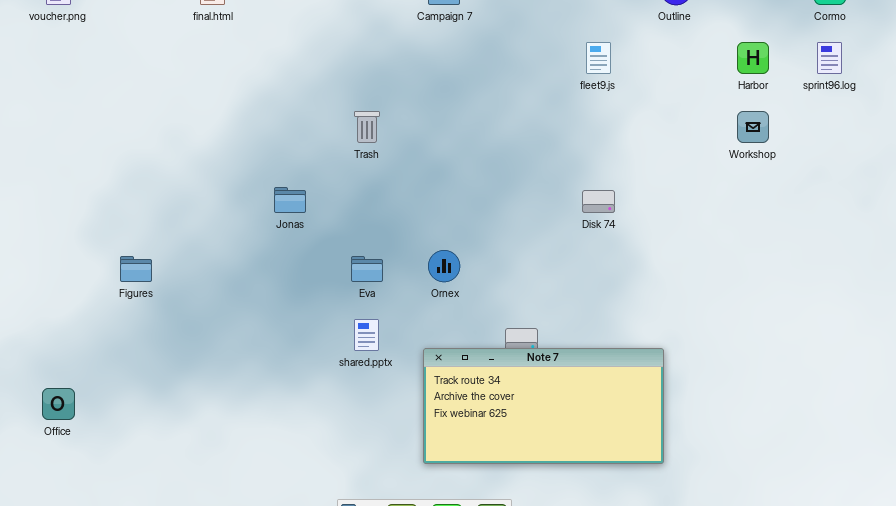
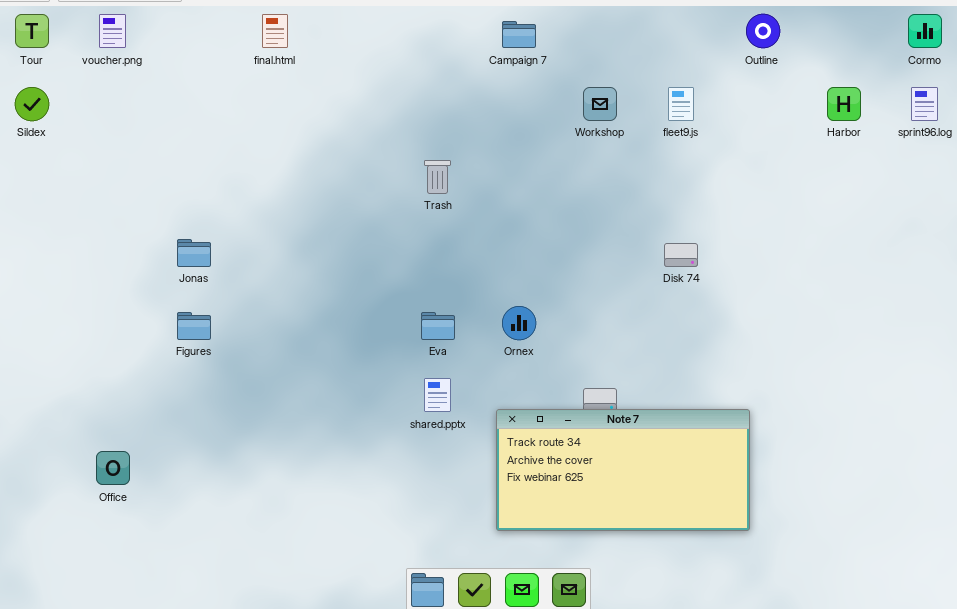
Workshop: [737,111,769,143] -> [583,87,617,121], moved
Jonas: [274,187,306,213] -> [177,239,211,267], moved

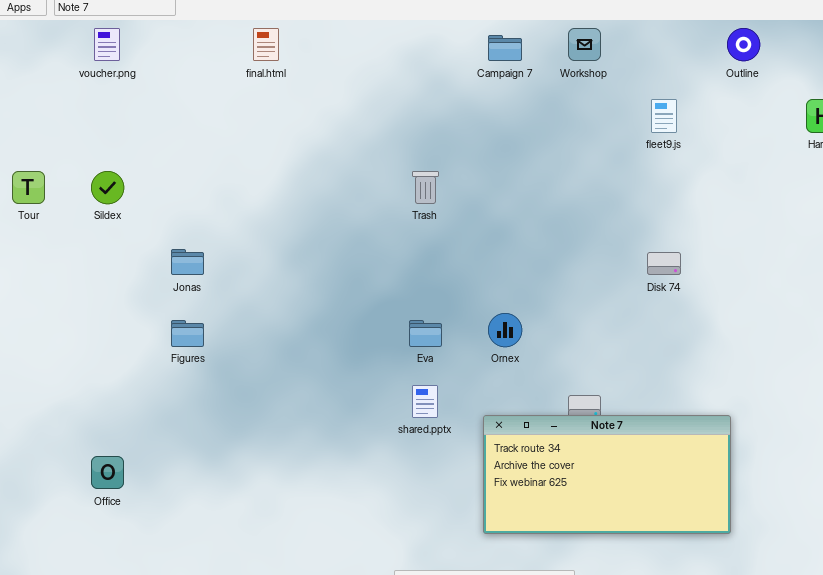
Tour: [15,14,49,48] -> [12,171,45,204], moved
Sildex: [15,87,49,121] -> [91,171,124,204], moved
Workshop: [583,87,617,121] -> [568,28,601,61], moved

